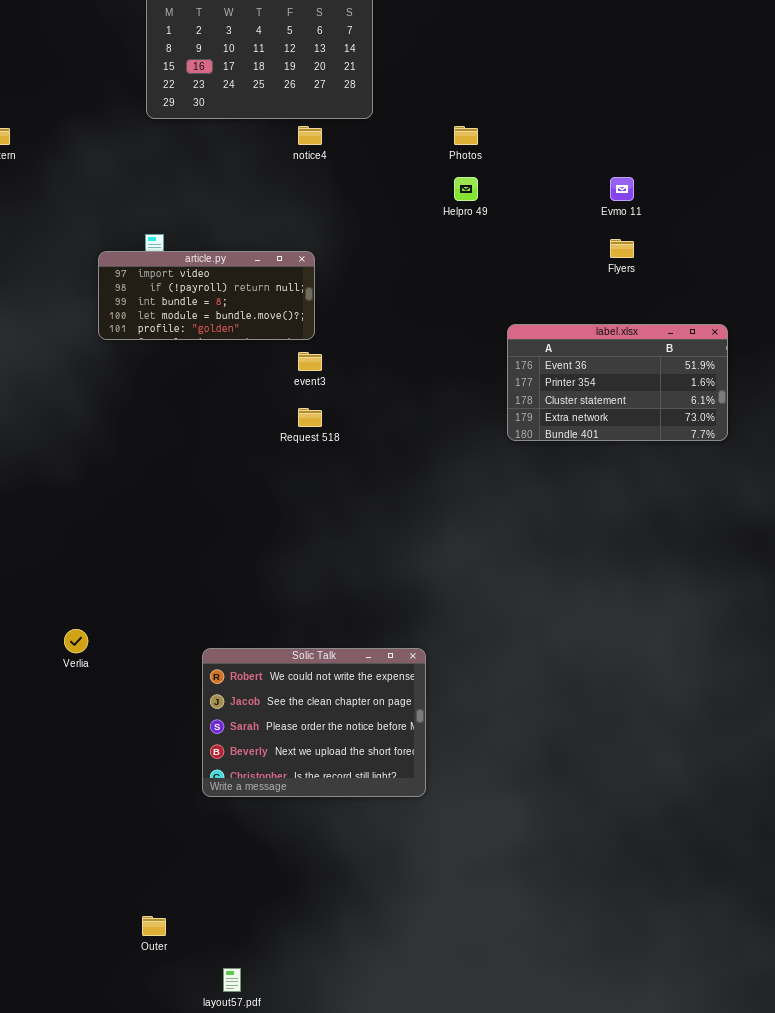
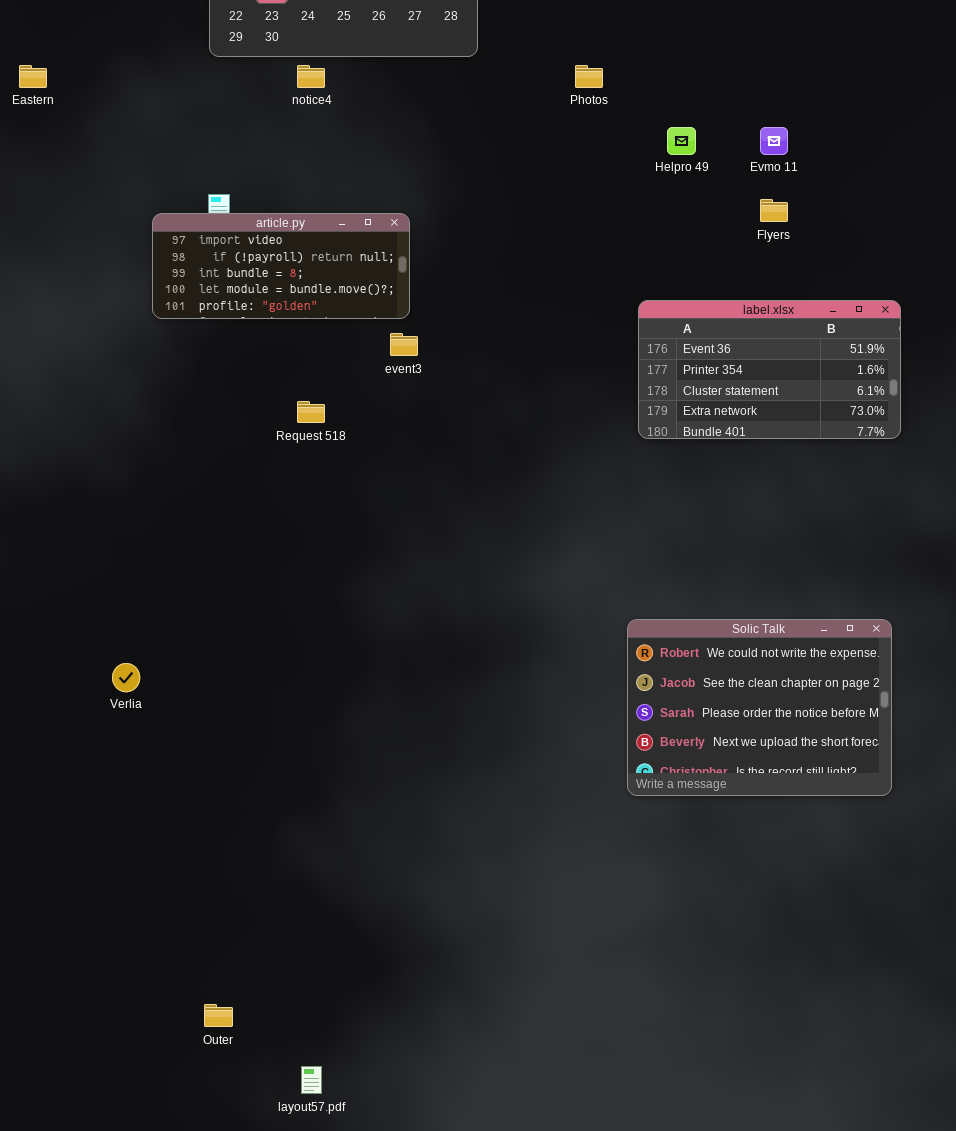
notice4: [298,126,322,145] -> [297,65,325,88], moved
Helpro 49: [454,177,478,201] -> [667,127,696,155], moved
Request 518: [298,408,322,427] -> [297,401,325,423], moved
Solic Talk: [202,648,426,797] -> [627,619,892,796], moved

